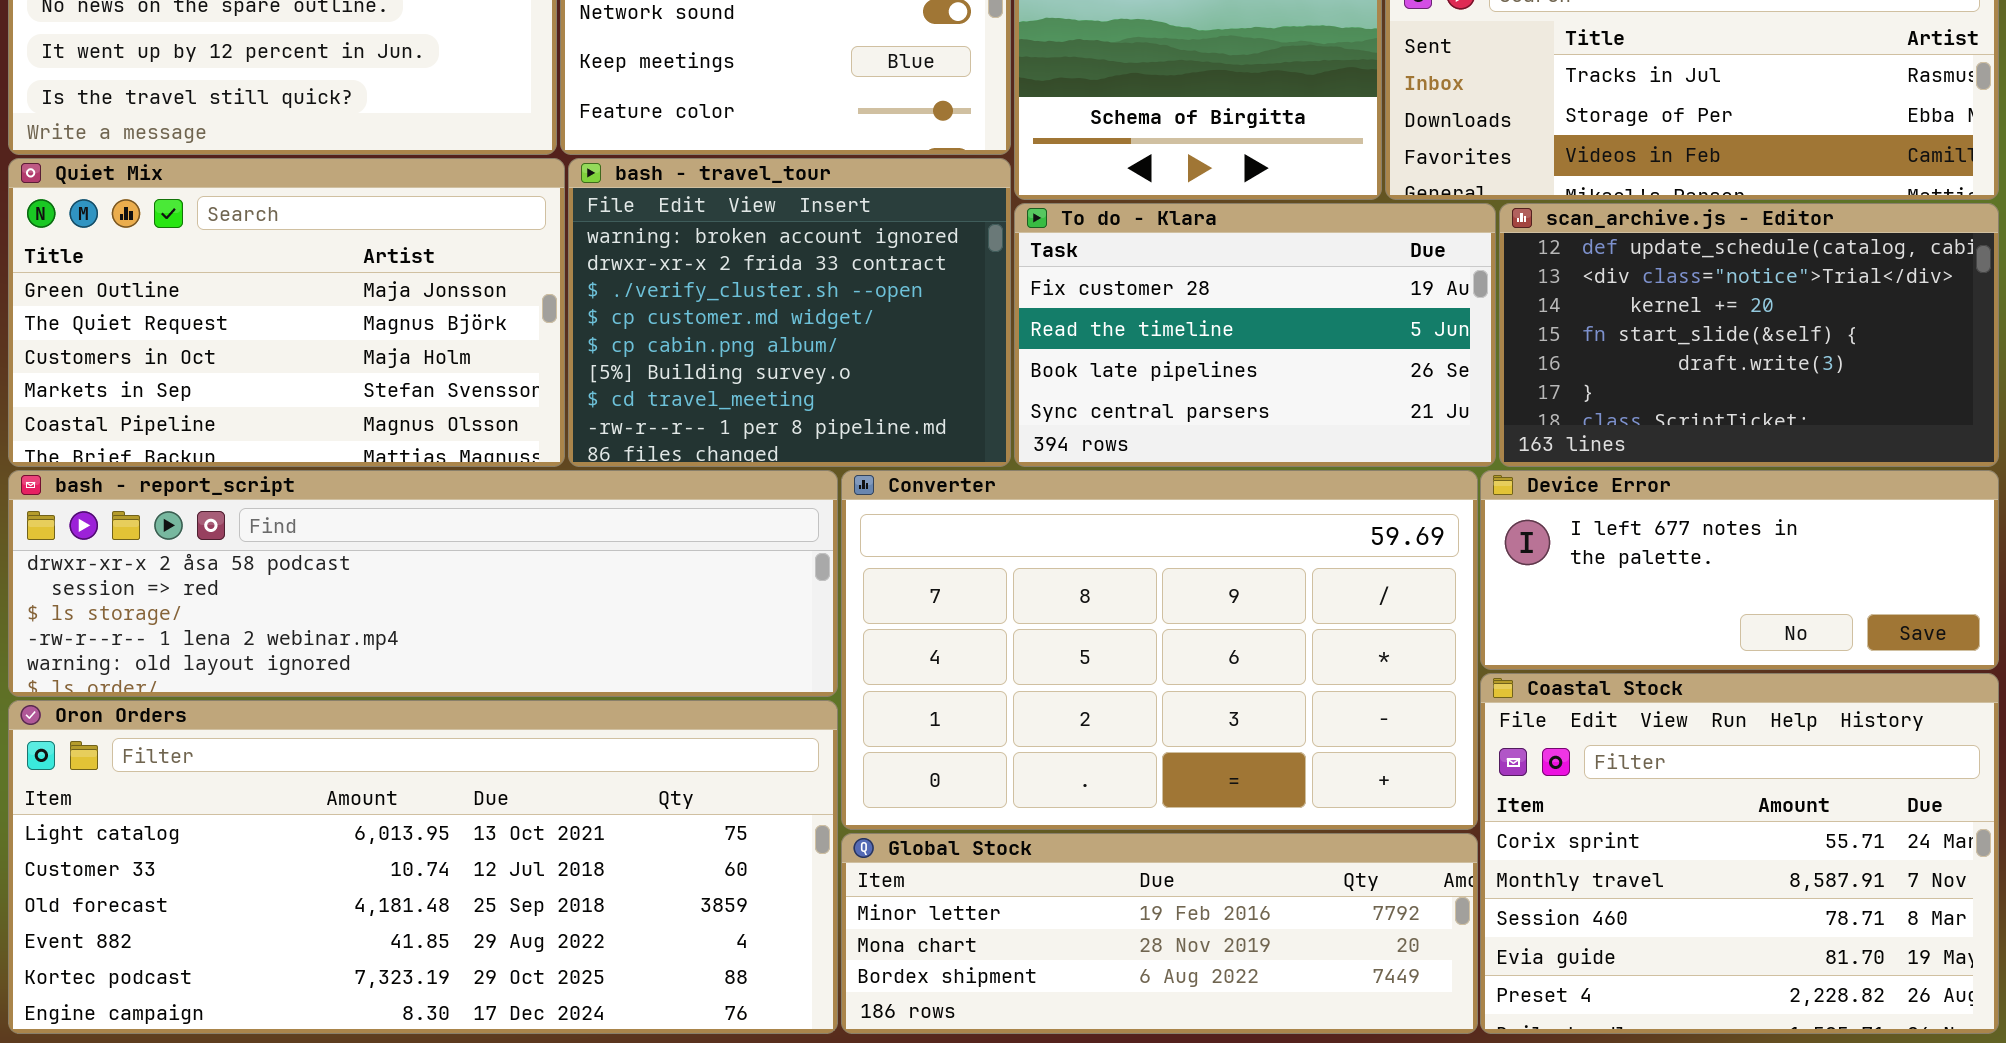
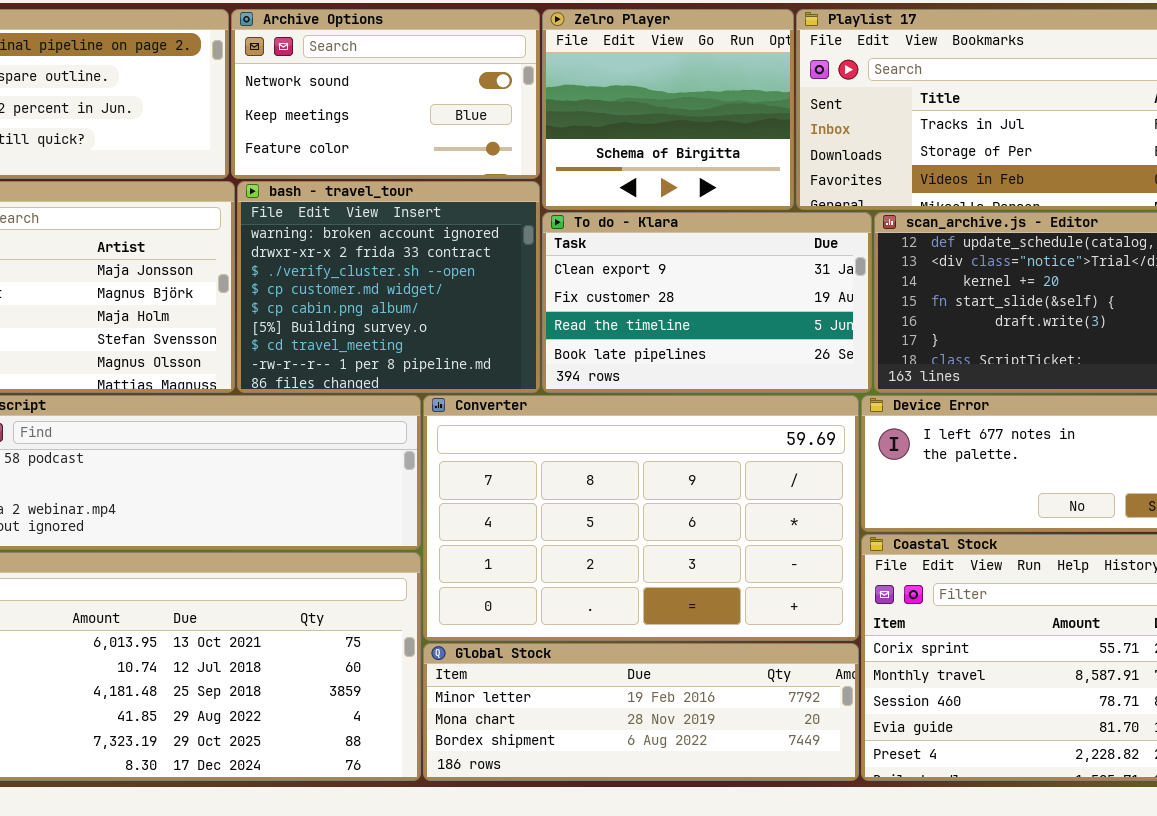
To do - Klara: [1014,203,1496,467] -> [542,212,872,393], scrolled up 1 row

